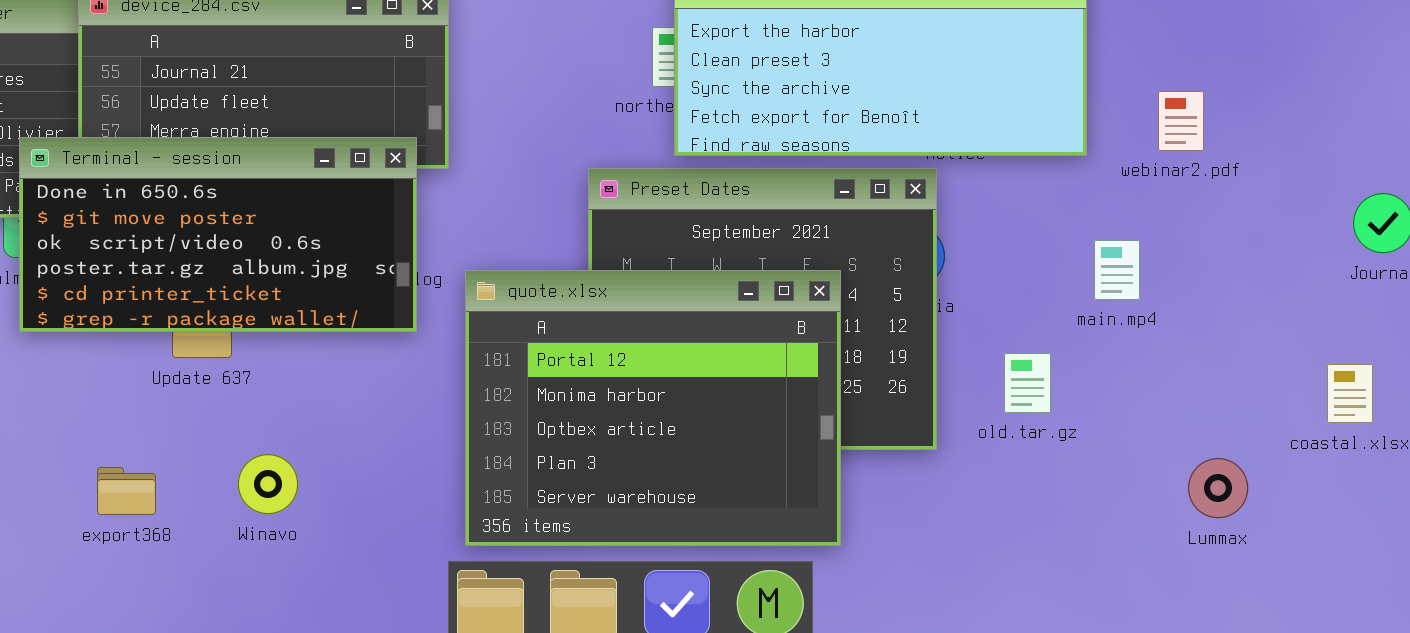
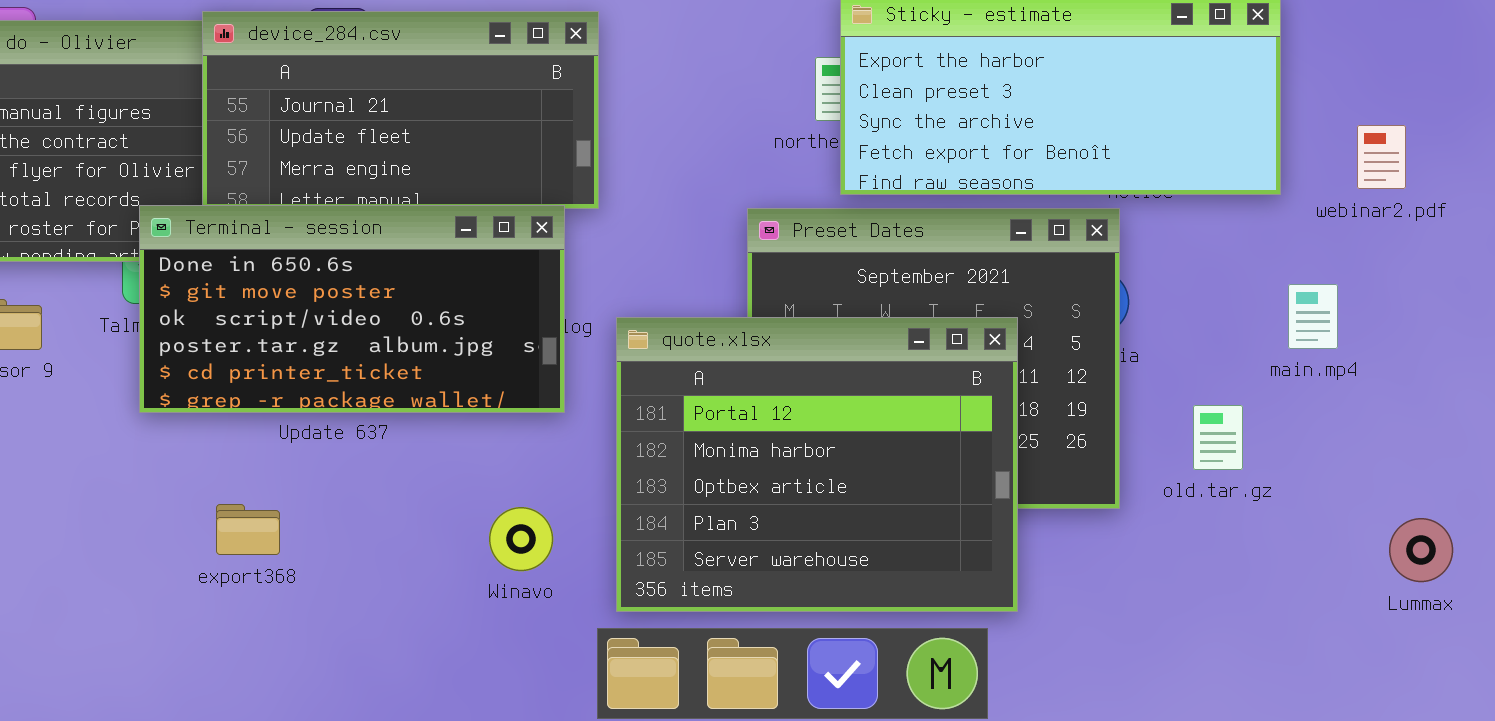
Terminal - session: [19,137,417,332] -> [139,205,565,413], moved
Winavo: [238,454,298,514] -> [489,507,553,571], moved
export368: [97,467,156,515] -> [216,504,280,555], moved

